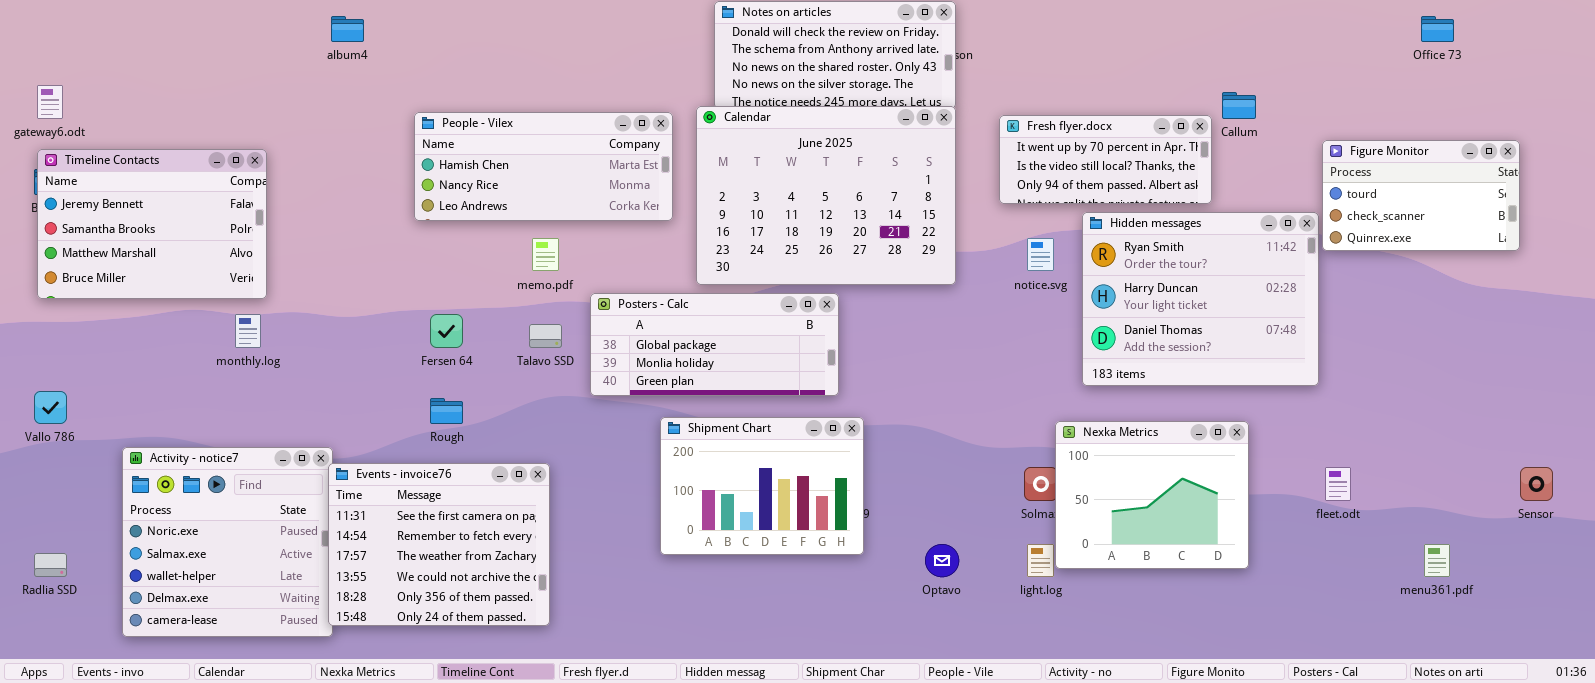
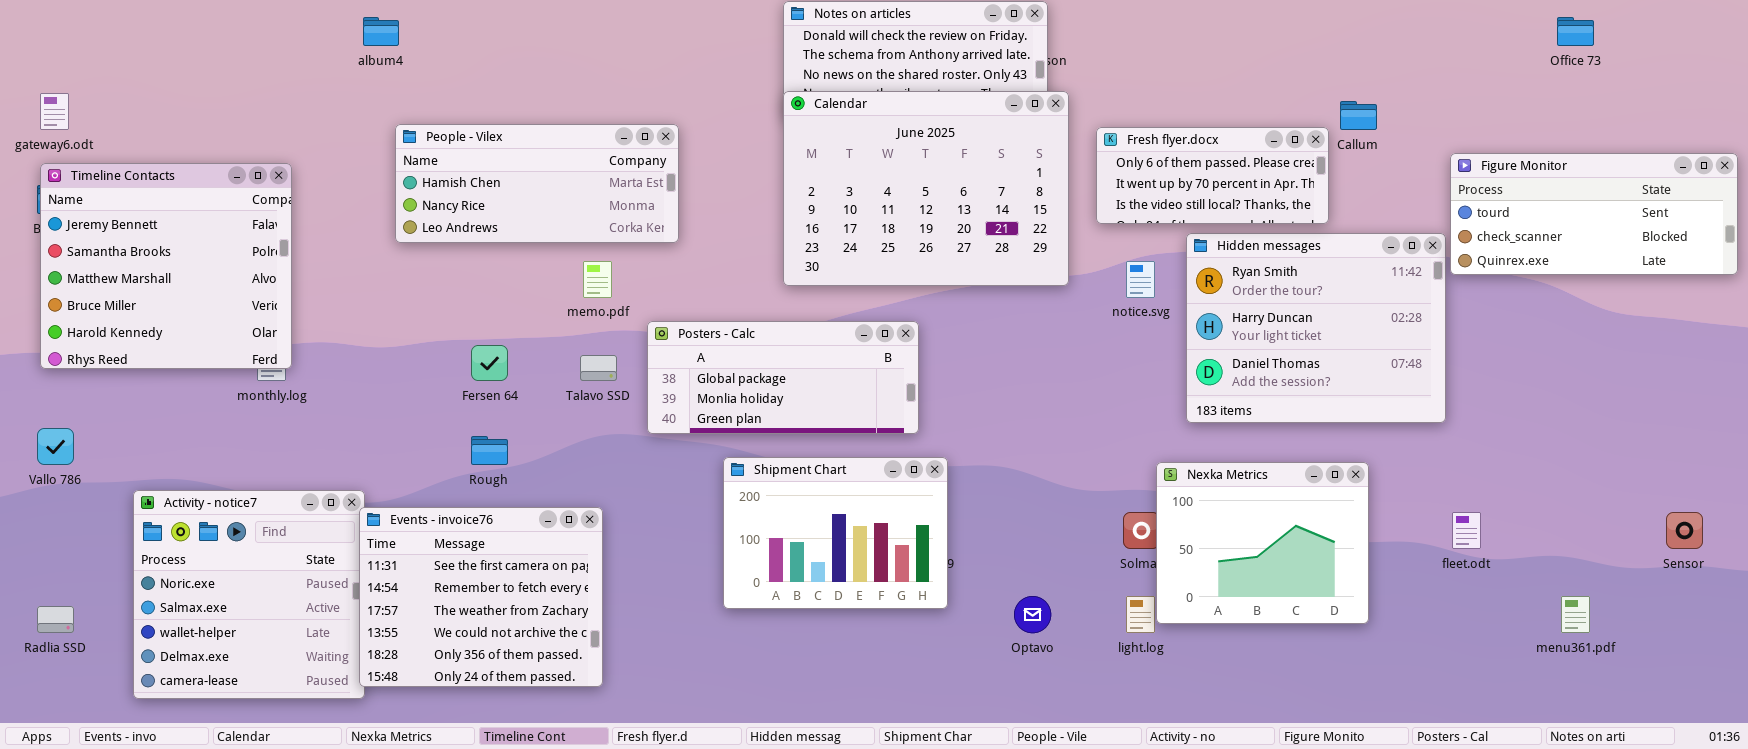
Calendar: [696,106,956,285] -> [783,91,1069,286], moved
People - Vilex: [414,112,673,221] -> [395,124,679,243], moved
Fresh flyer.docx: [999,115,1212,204] -> [1096,127,1329,224], scrolled up 1 row
Figure Monitor: [1322,140,1520,251] -> [1450,153,1738,275], resized
Timeline Contacts: [37,149,267,299] -> [40,163,292,369], resized

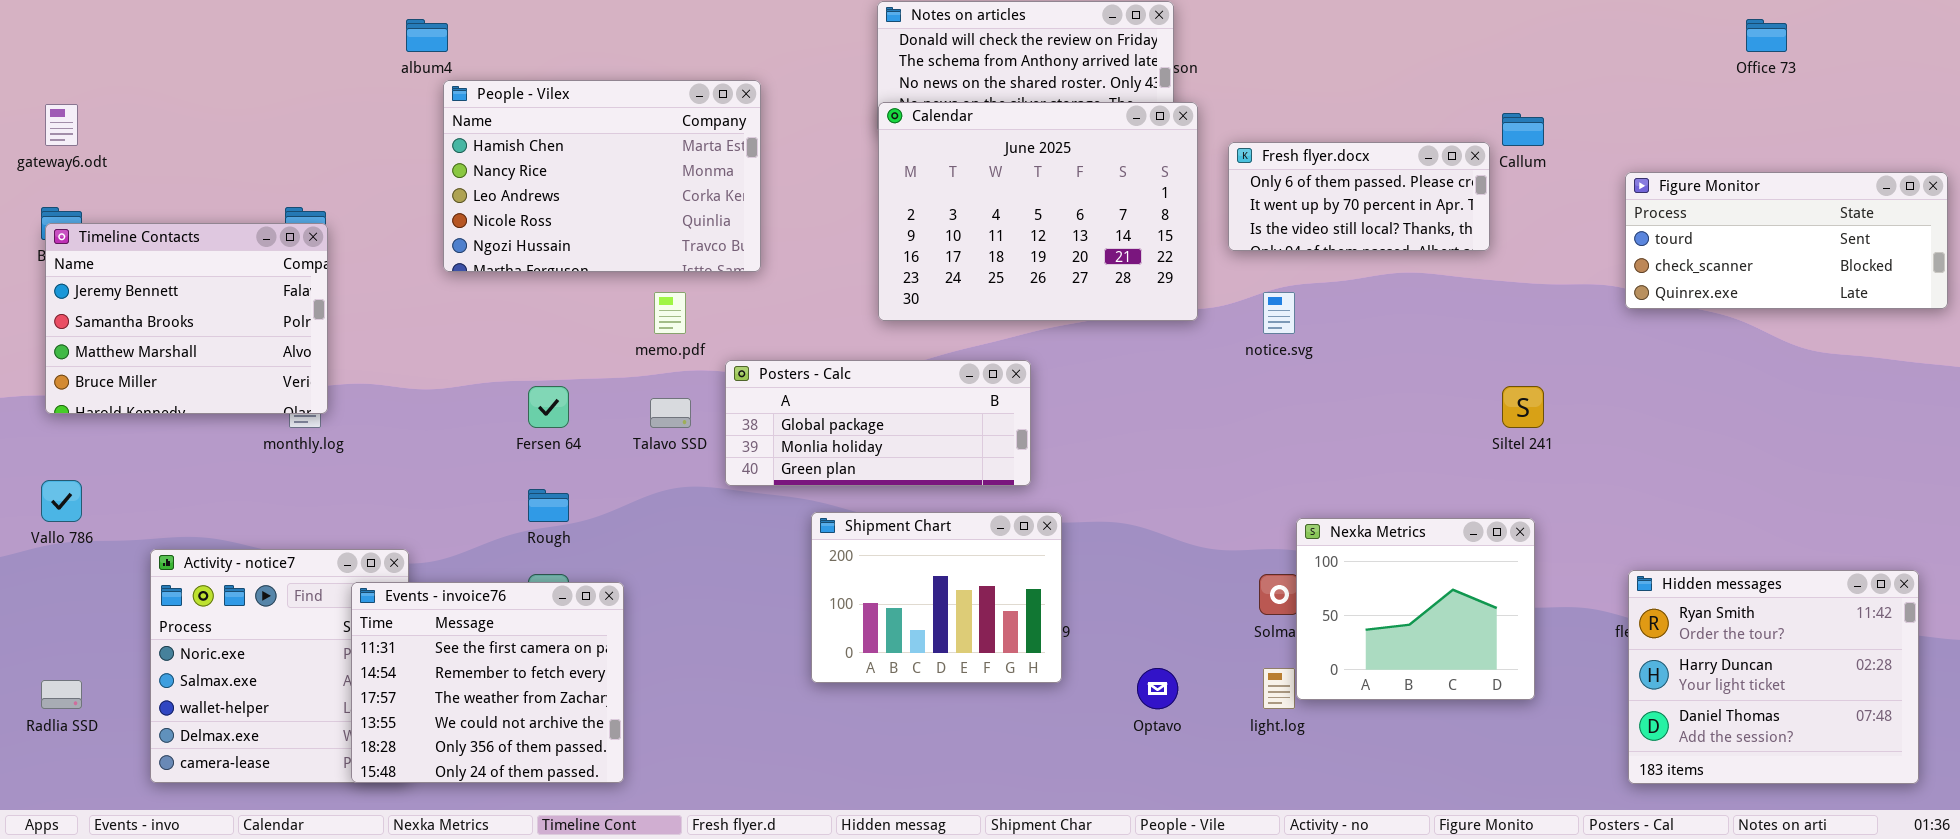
People - Vilex: [395,124,679,243] -> [443,80,761,272], resized
Timeline Contacts: [40,163,292,369] -> [45,223,328,414], resized
Hidden messages: [1186,233,1446,423] -> [1628,570,1919,784], moved
Events - invoice76: [359,507,603,687] -> [351,582,624,783], moved

